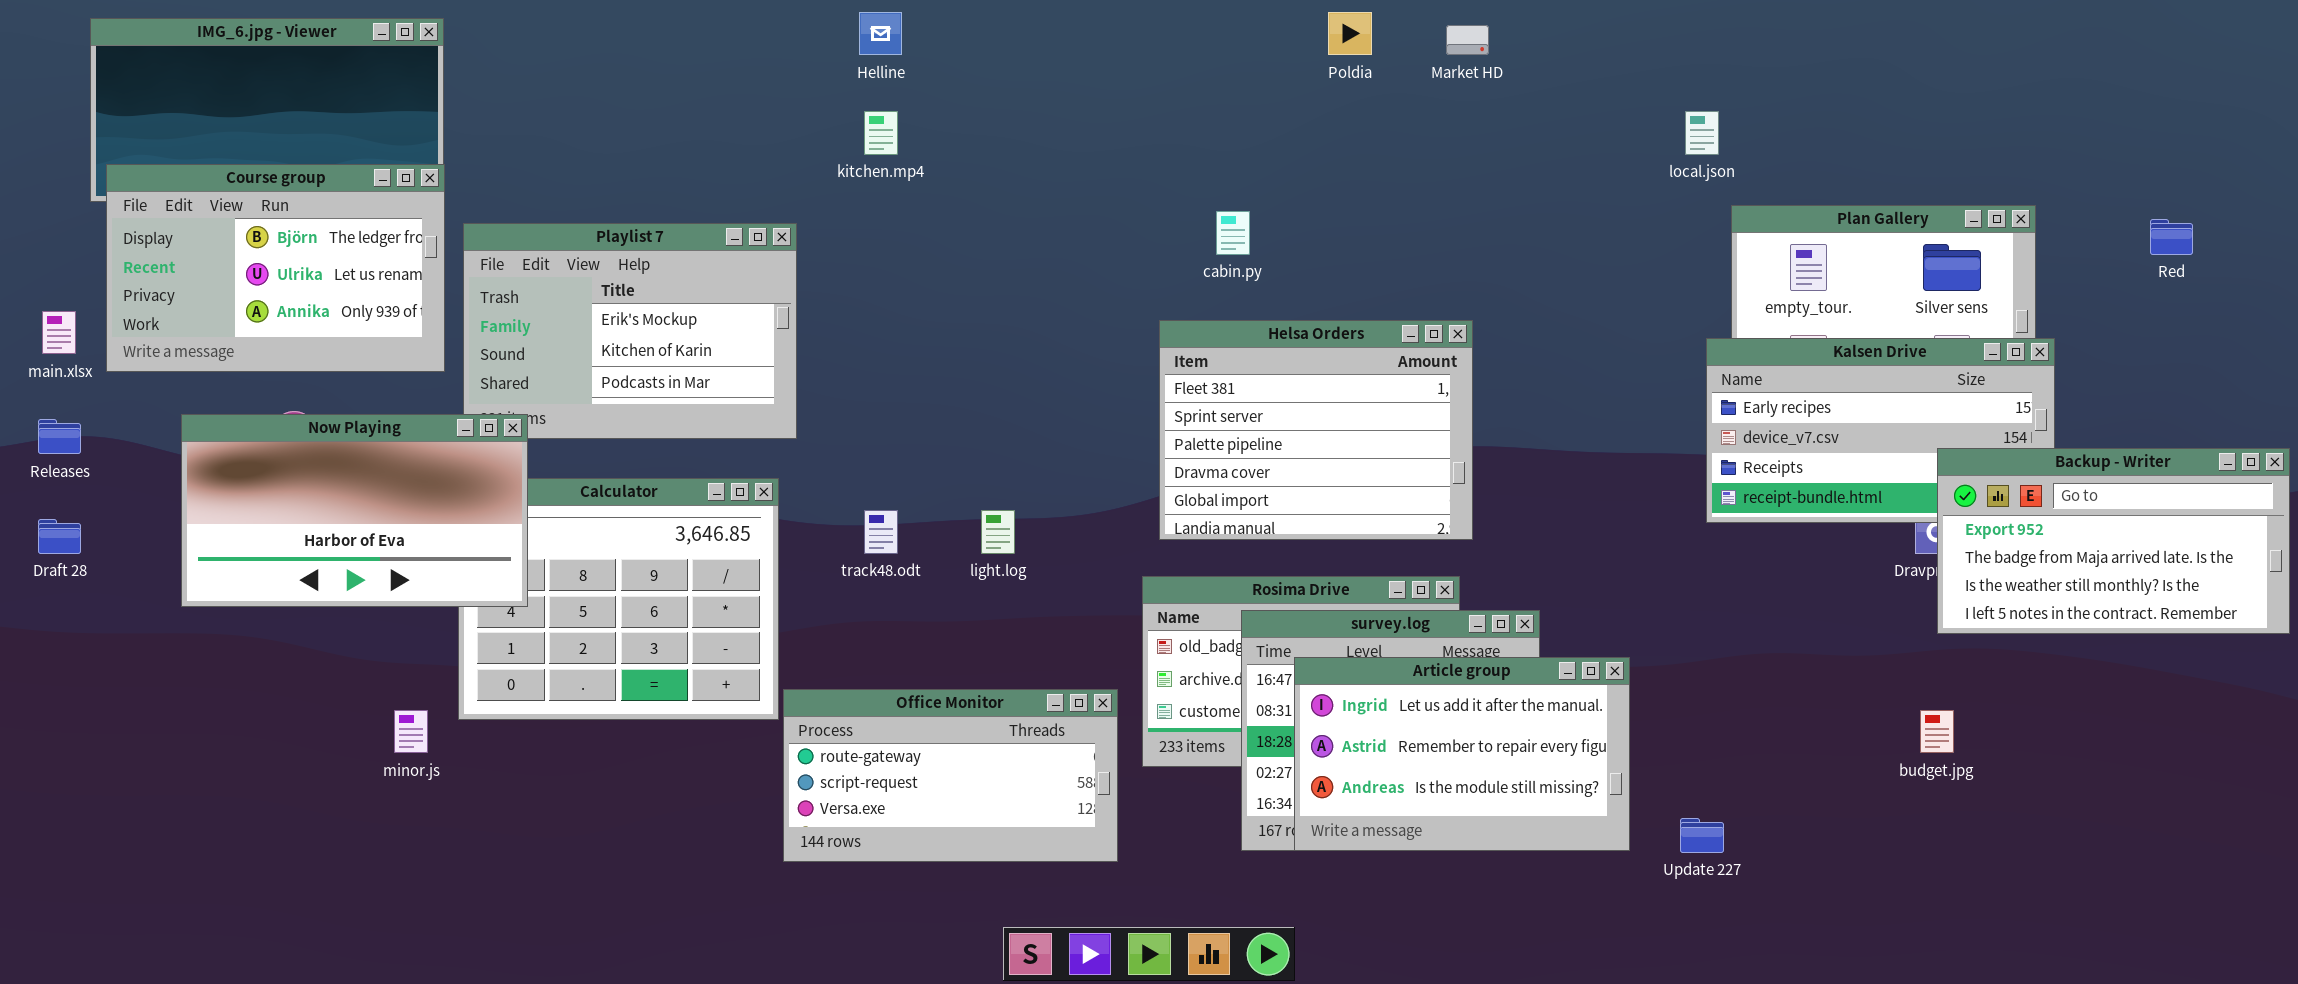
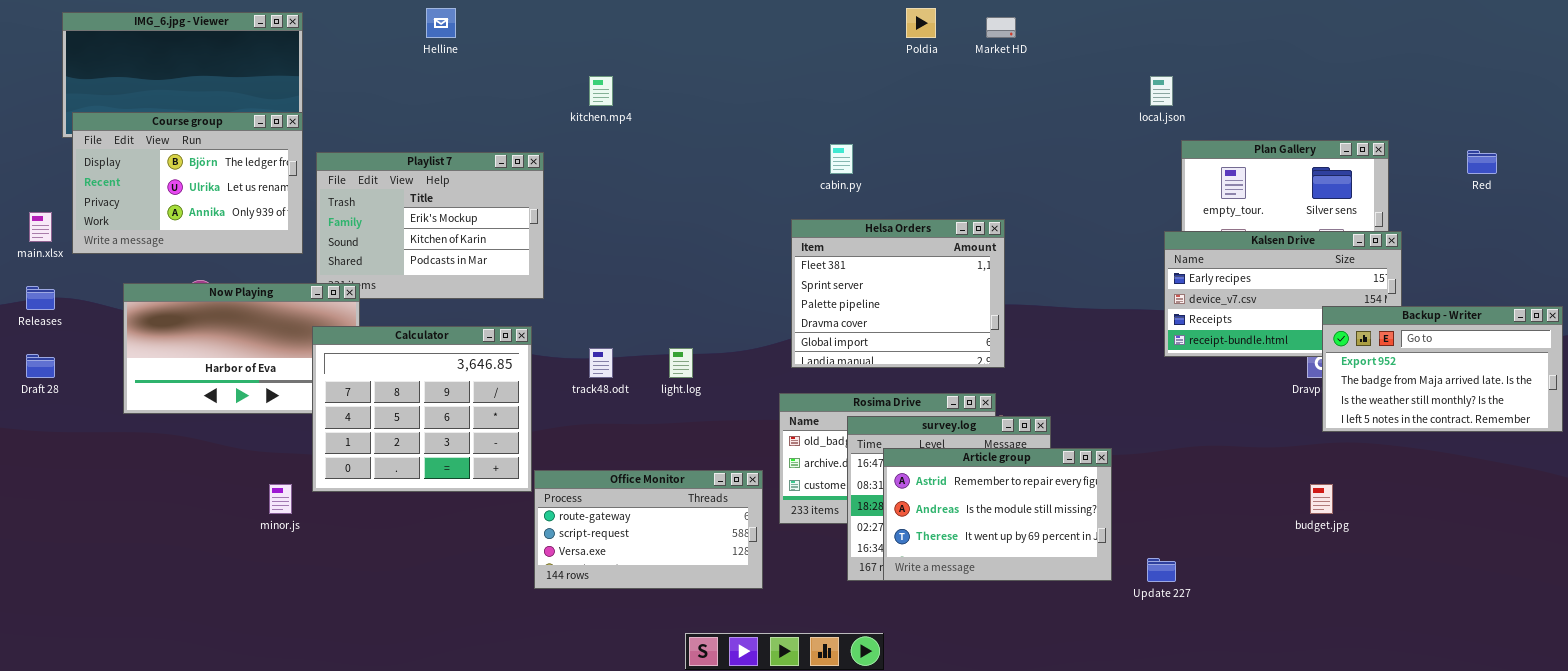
Helline: [859,12,902,55] -> [426,8,456,38], moved
Calculator: [458,478,779,720] -> [312,326,532,492], raised
Article group: [1294,657,1630,851] -> [883,448,1112,581], scrolled down 1 row

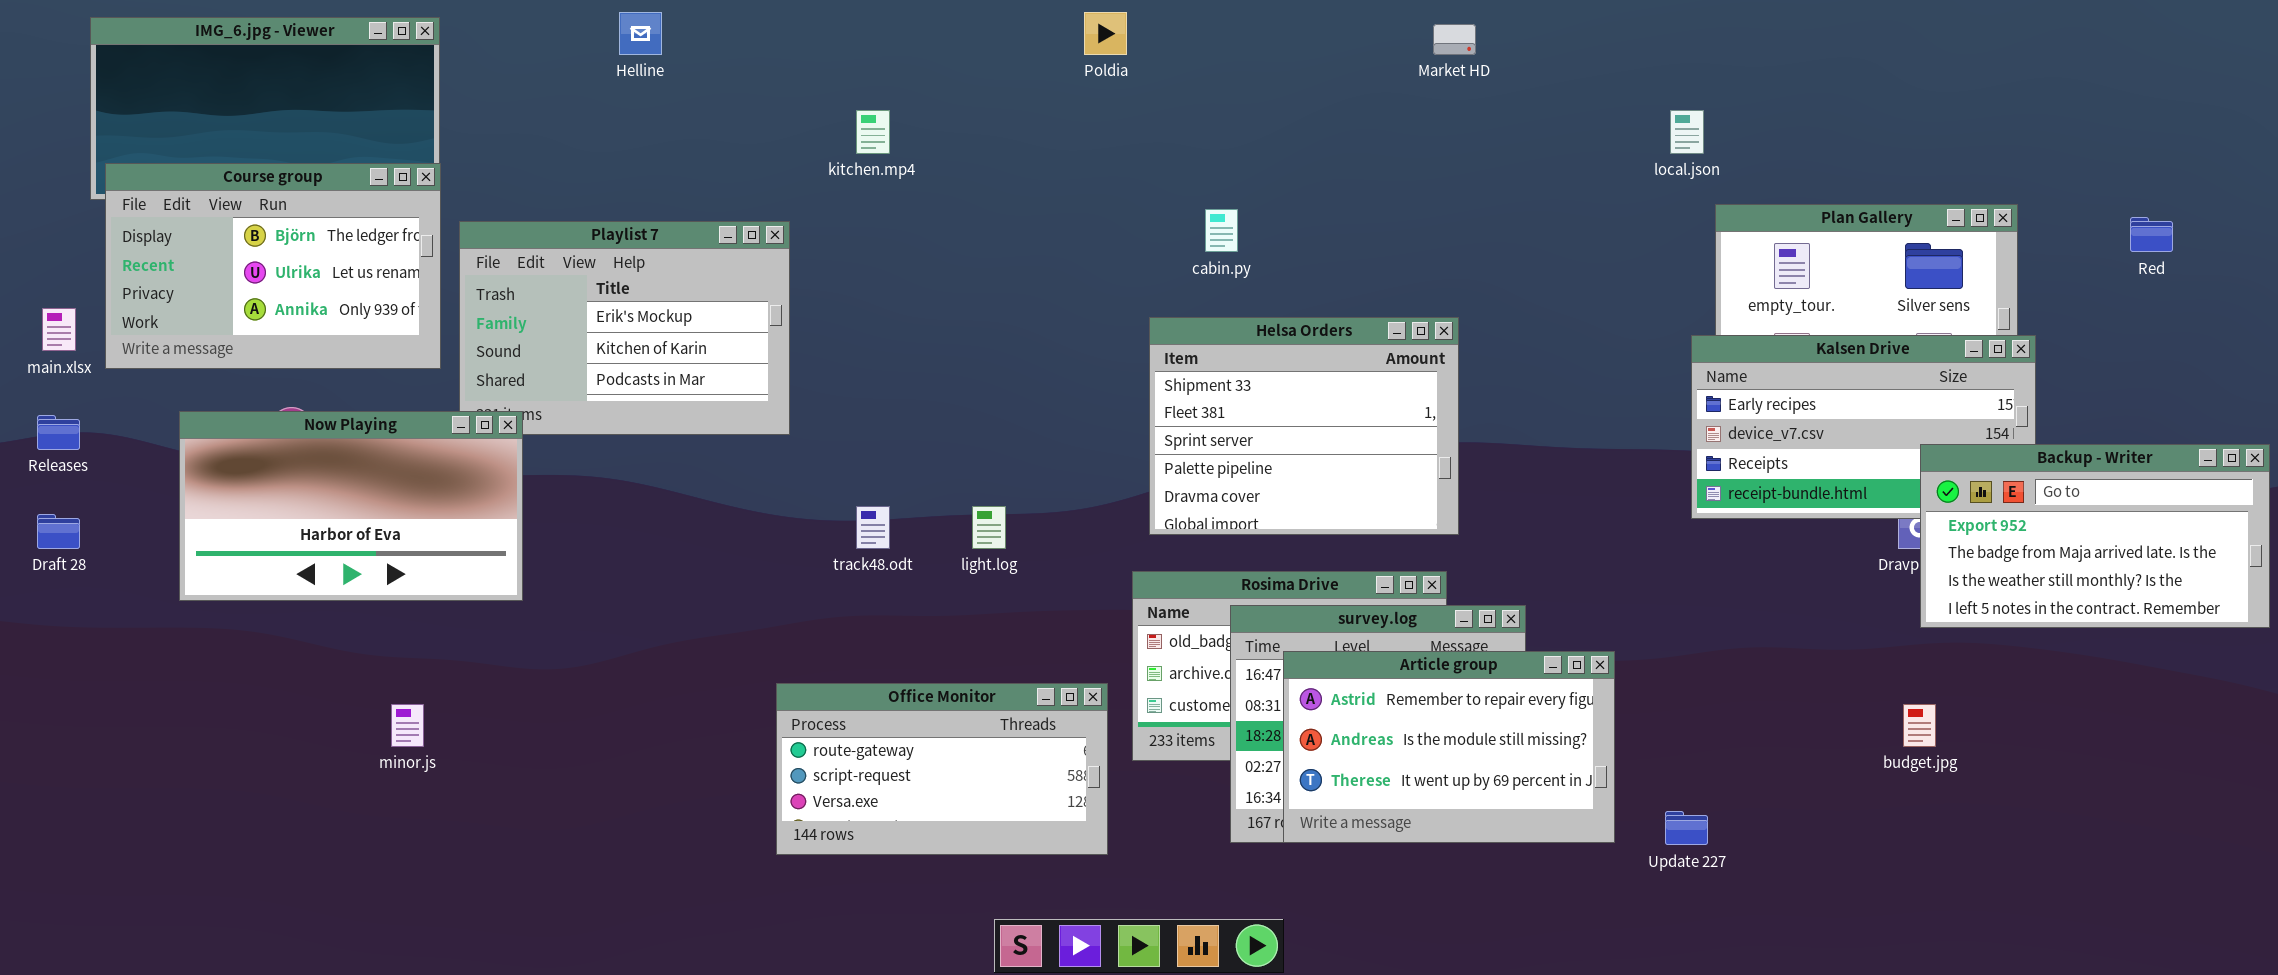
Poldia: [906,8,936,38] -> [1084,12,1127,55], moved
Helsa Orders: [791,219,1005,368] -> [1149,317,1459,535], scrolled up 1 row
Calculator: [312,326,532,492] -> none, closed

